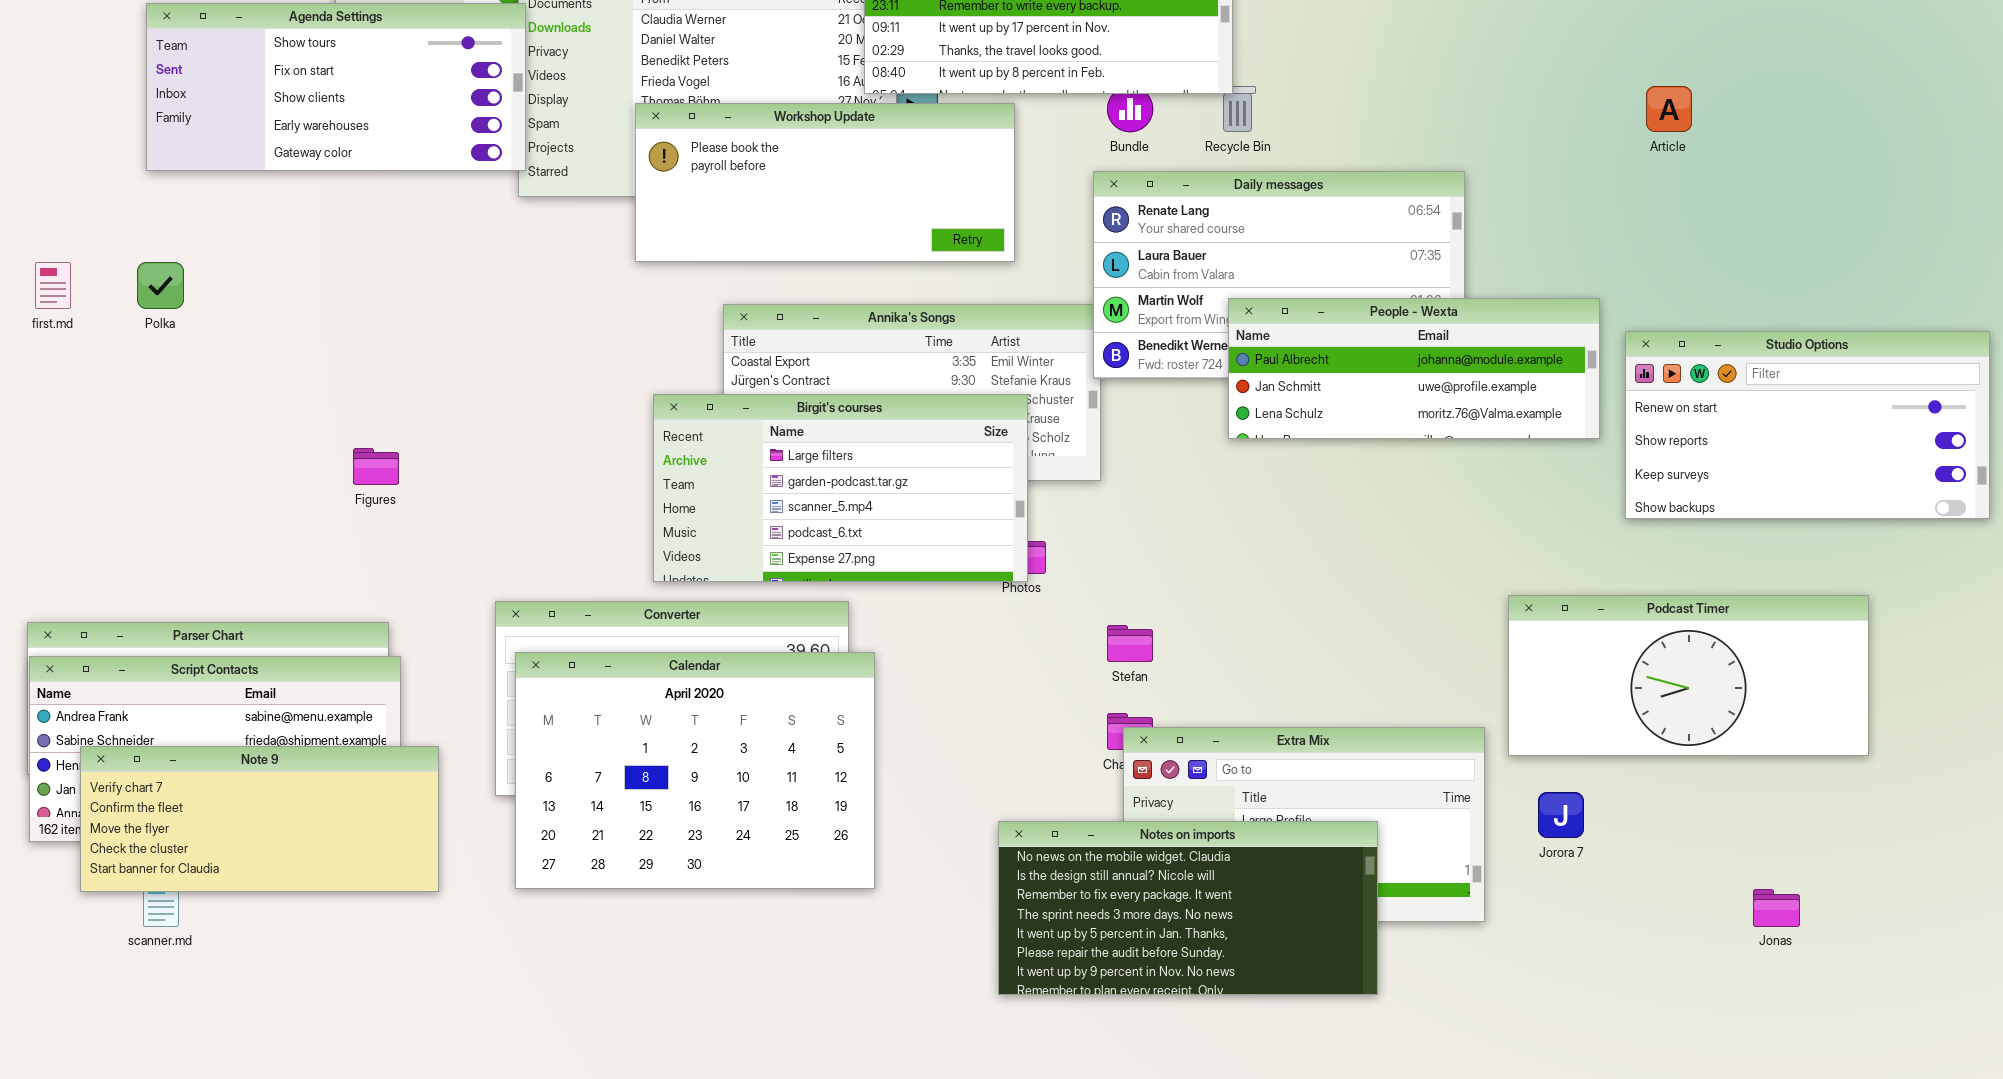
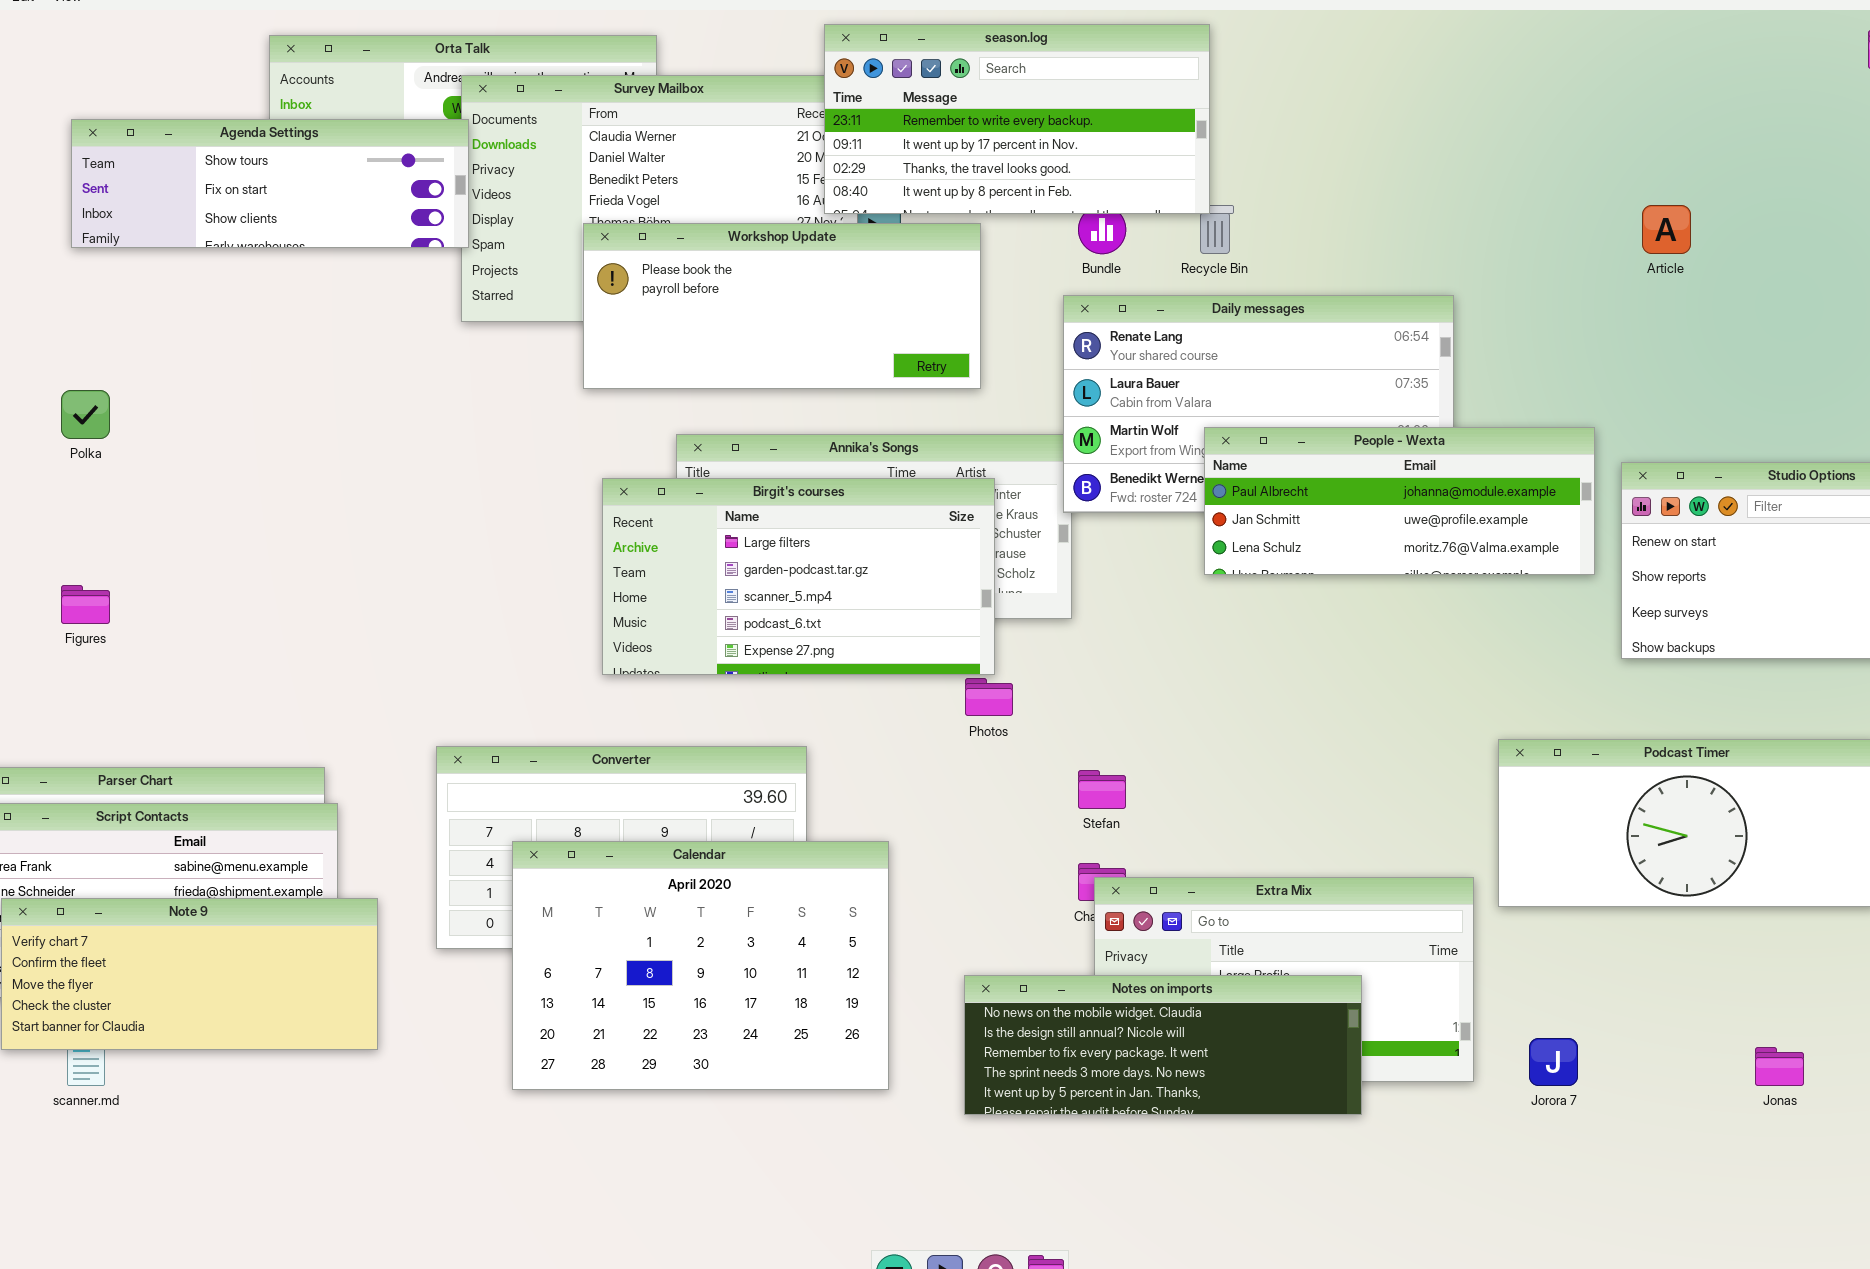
Agenda Settings: [146,3,526,171] -> [71,119,469,248], resized
Birgit's courses: [653,394,1028,582] -> [602,478,995,675], moved
Figures: [353,448,399,485] -> [61,585,110,624], moved
Calendar: [515,652,875,889] -> [512,841,889,1090], moved
Jorora 7: [1538,792,1584,838] -> [1529,1038,1578,1086], moved
Notes on imports: [998,821,1378,995] -> [964,975,1362,1115], resized

